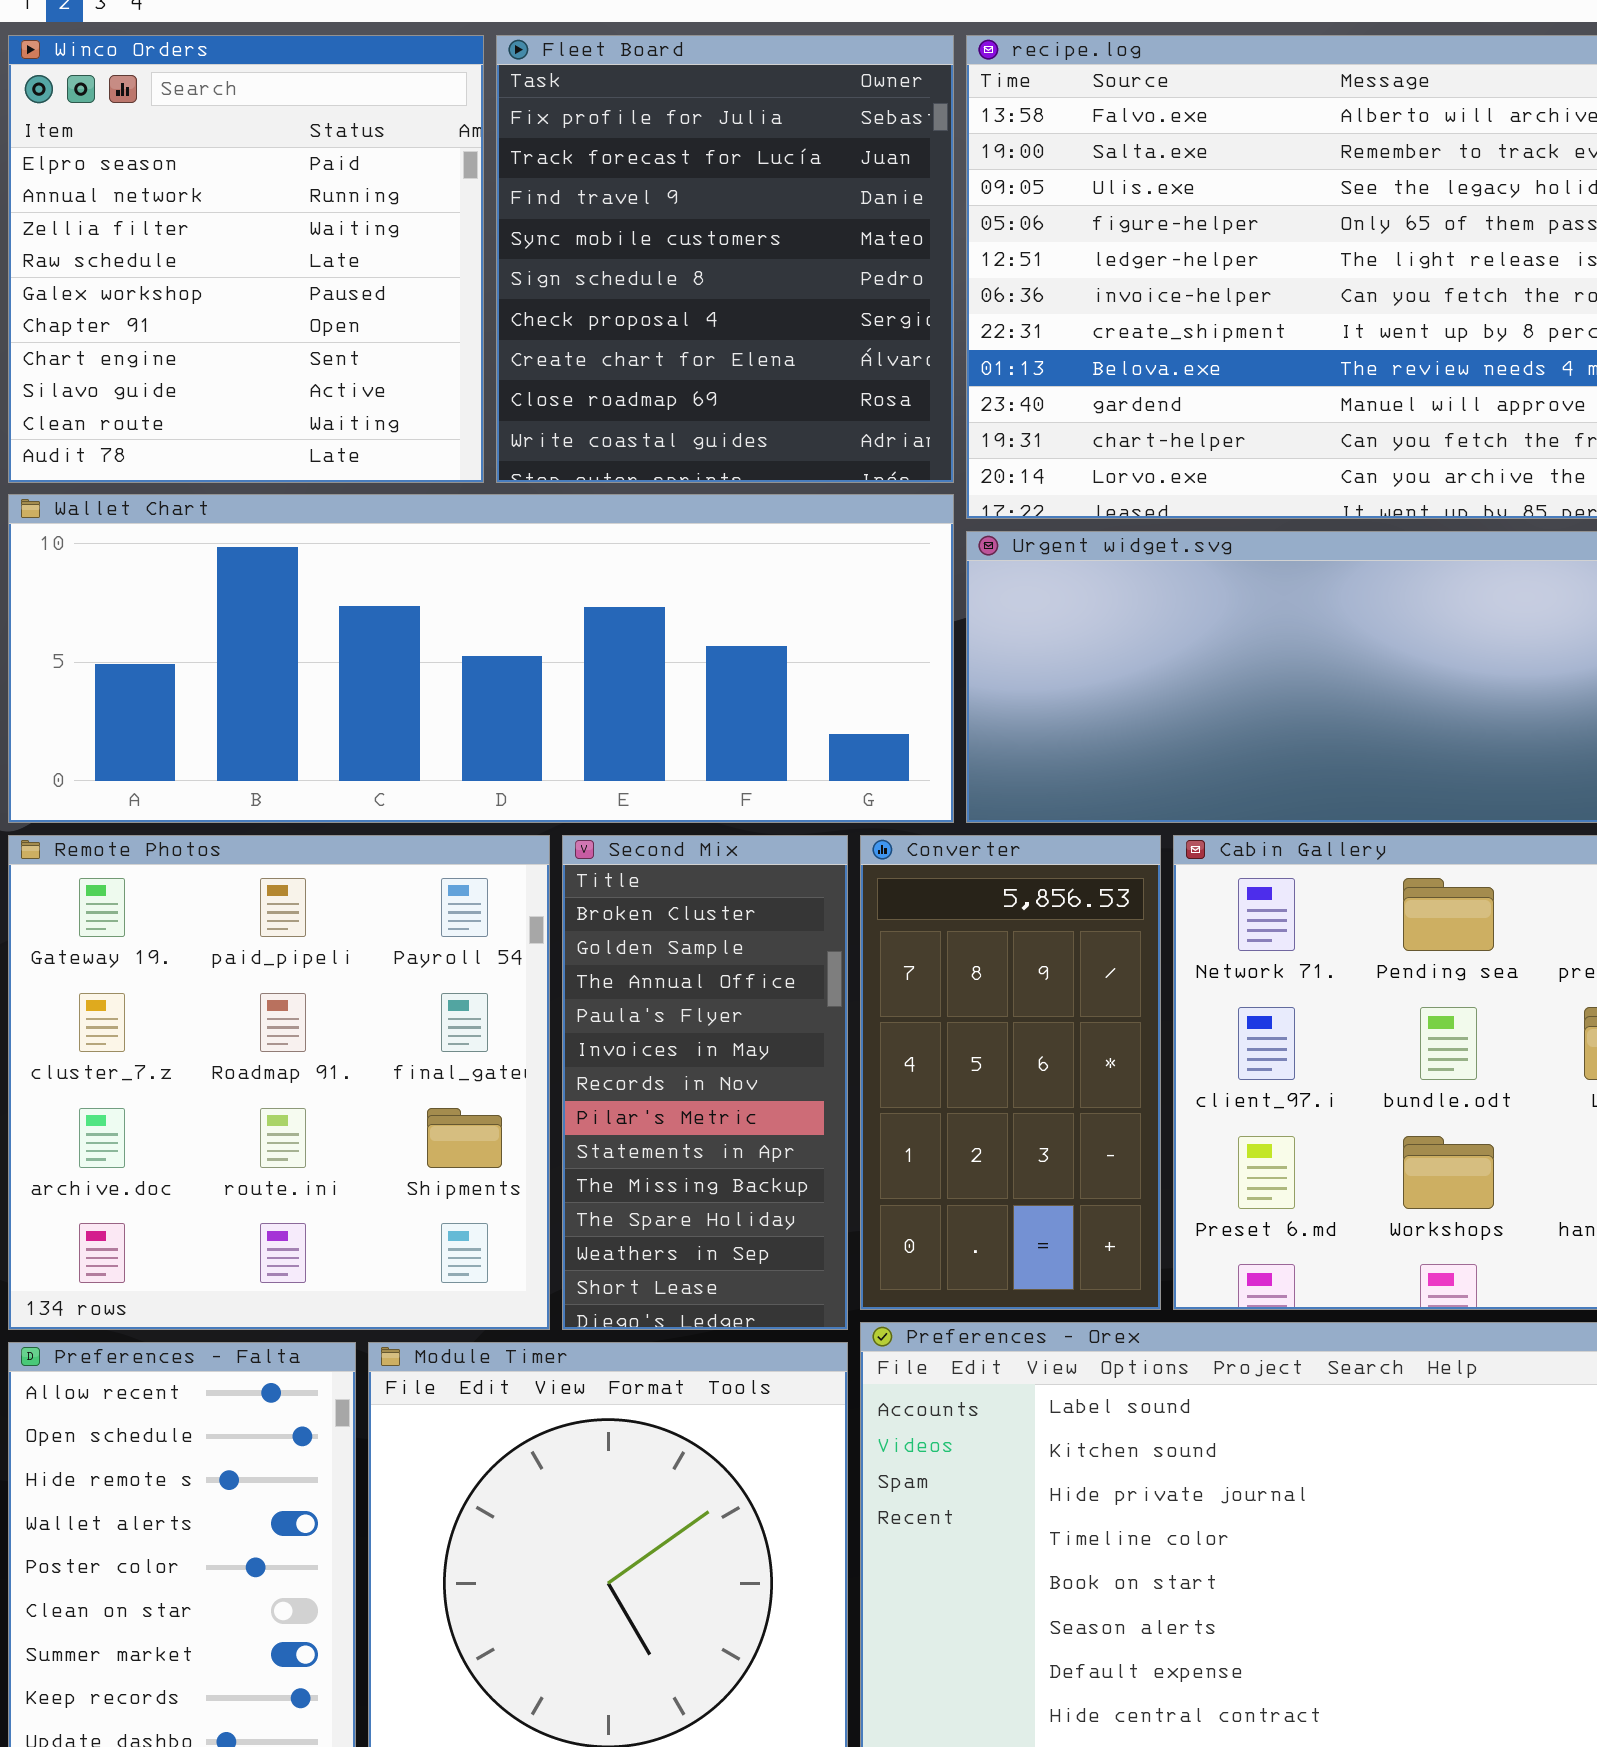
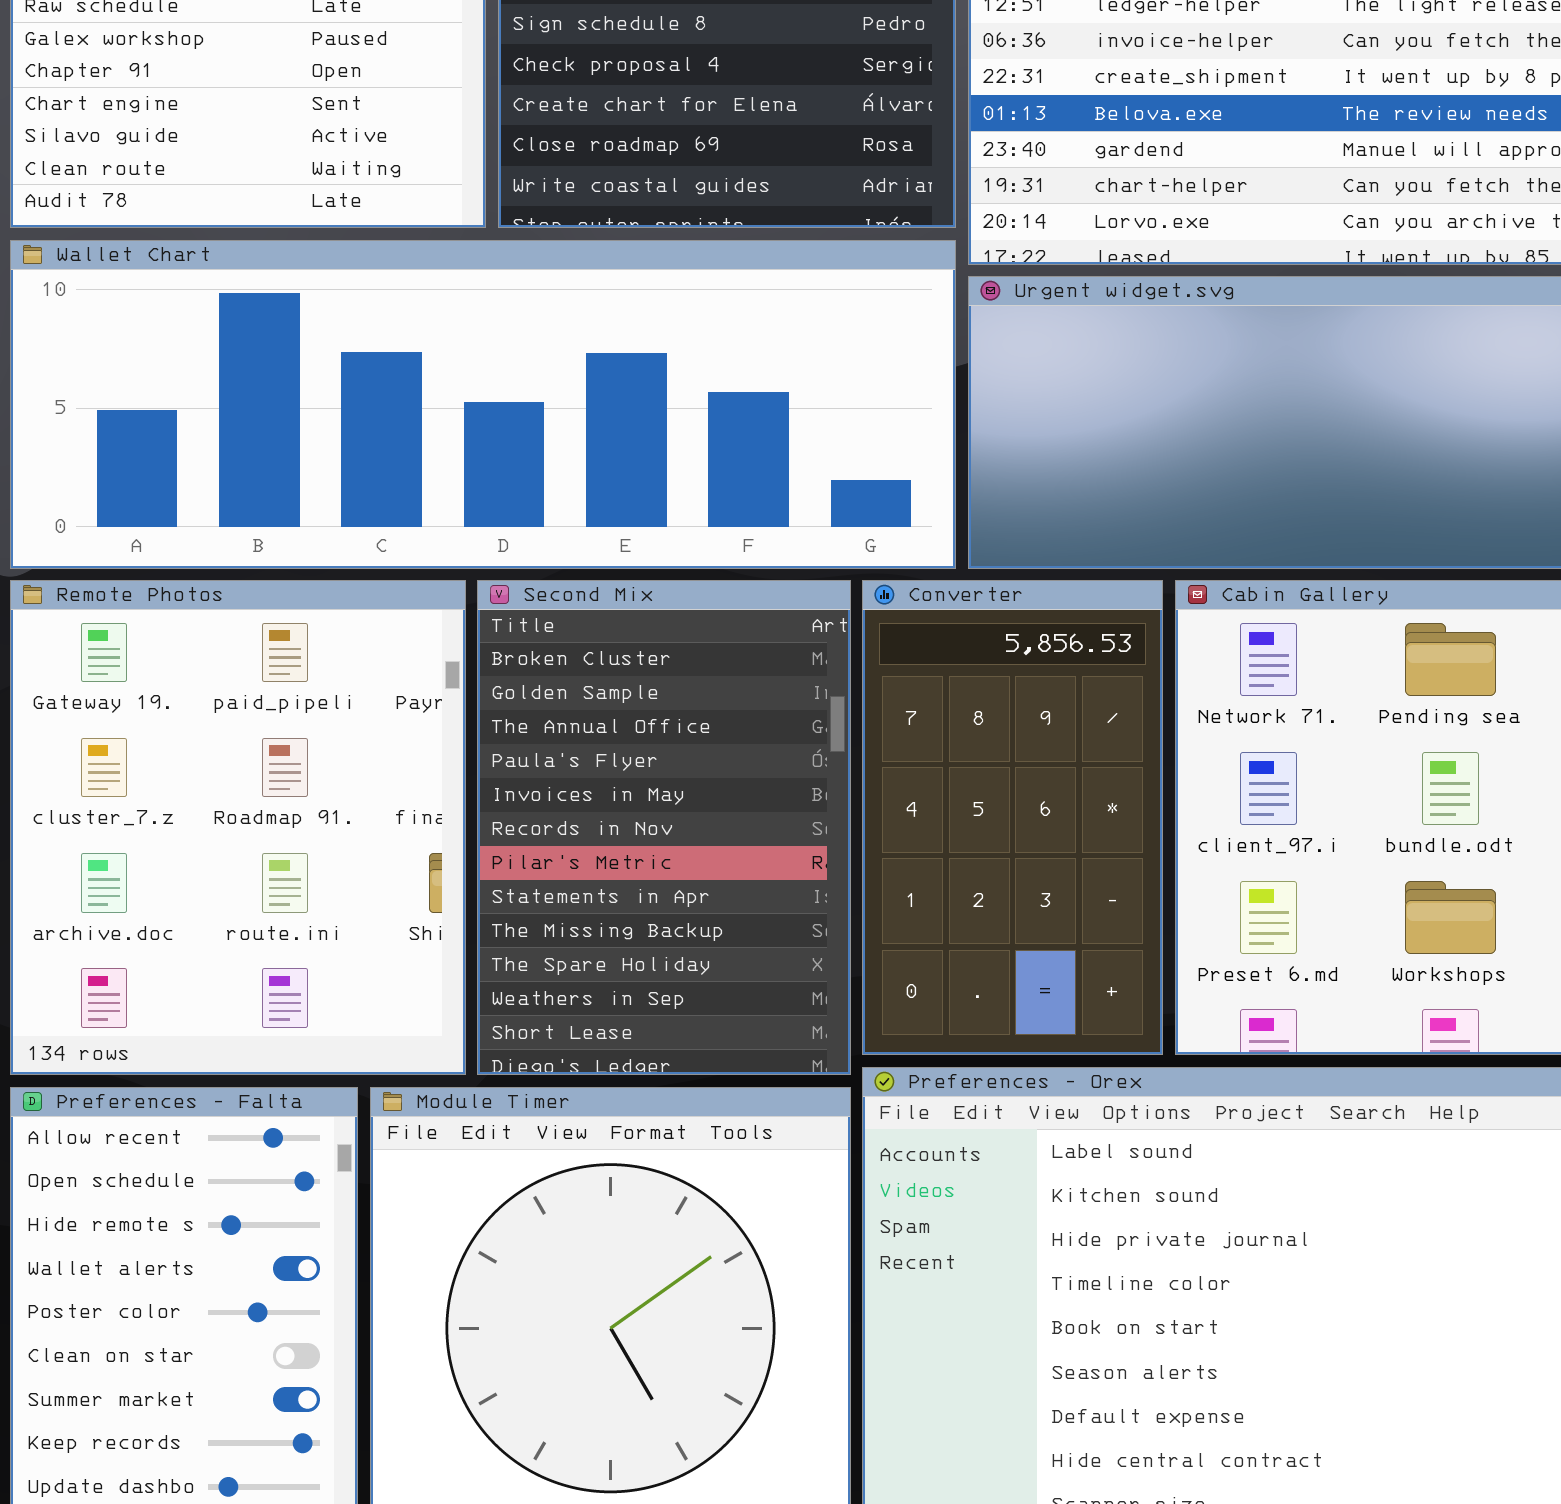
Remote Photos: [8,835,550,1330] -> [10,580,466,1075], resized
Second Mix: [562,835,848,1330] -> [477,580,851,1075], resized

